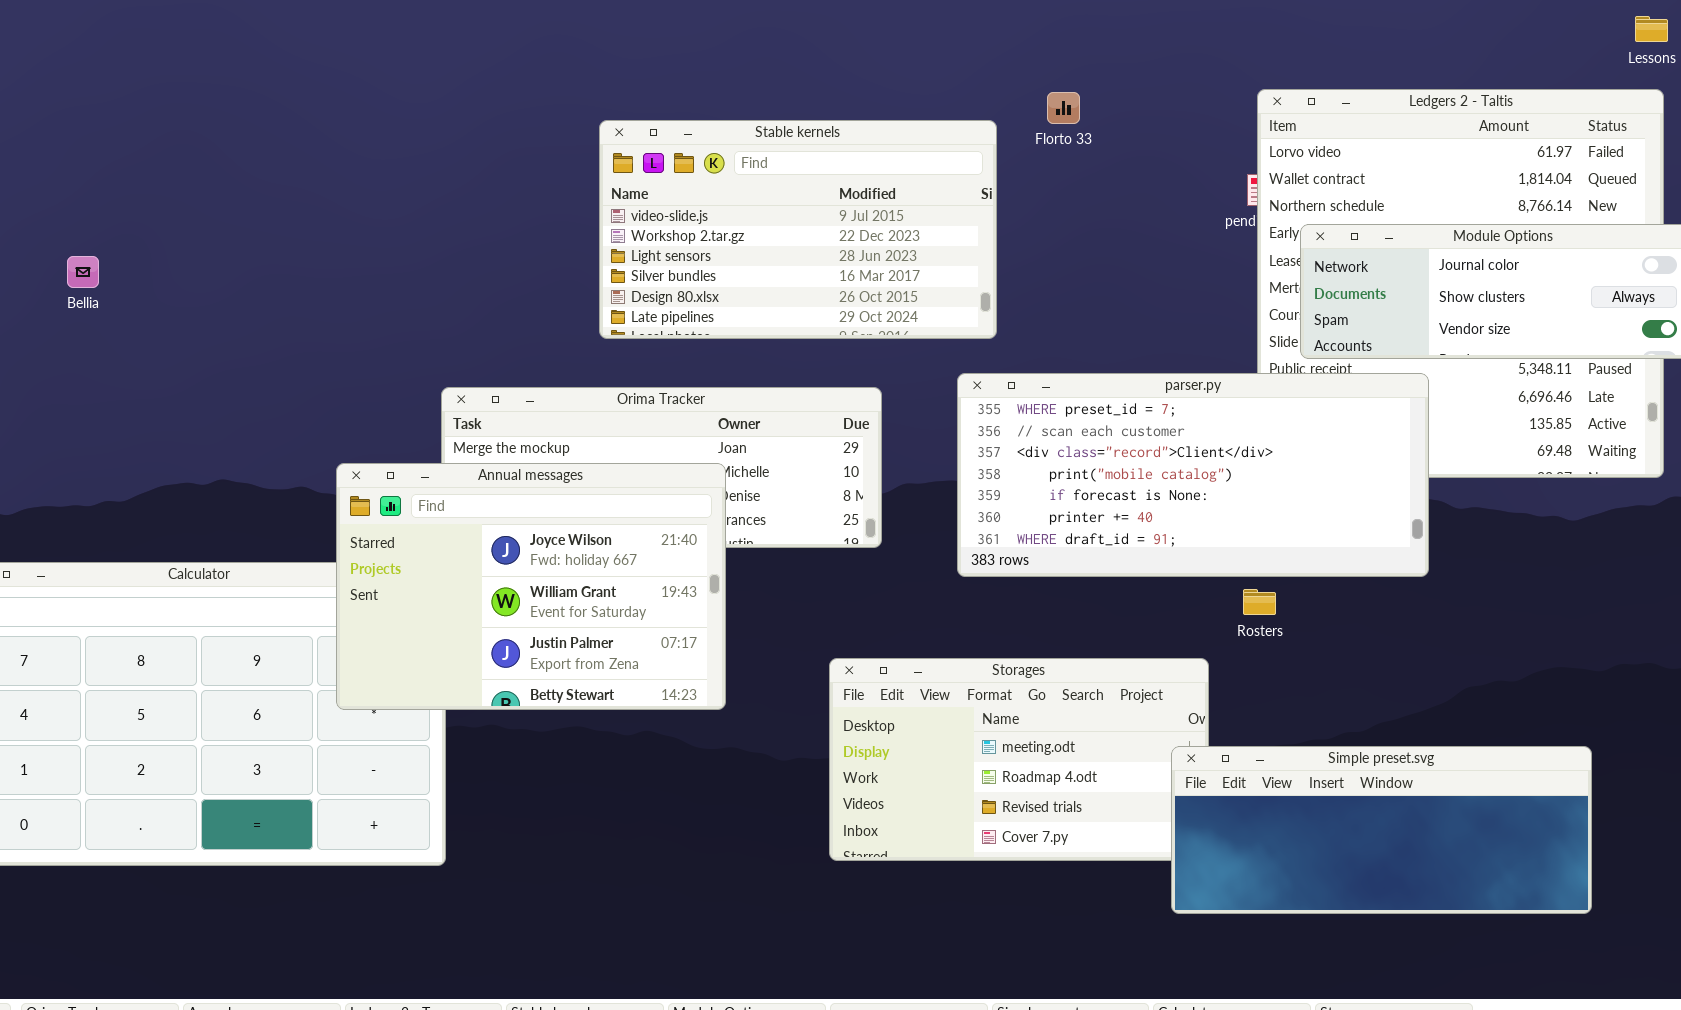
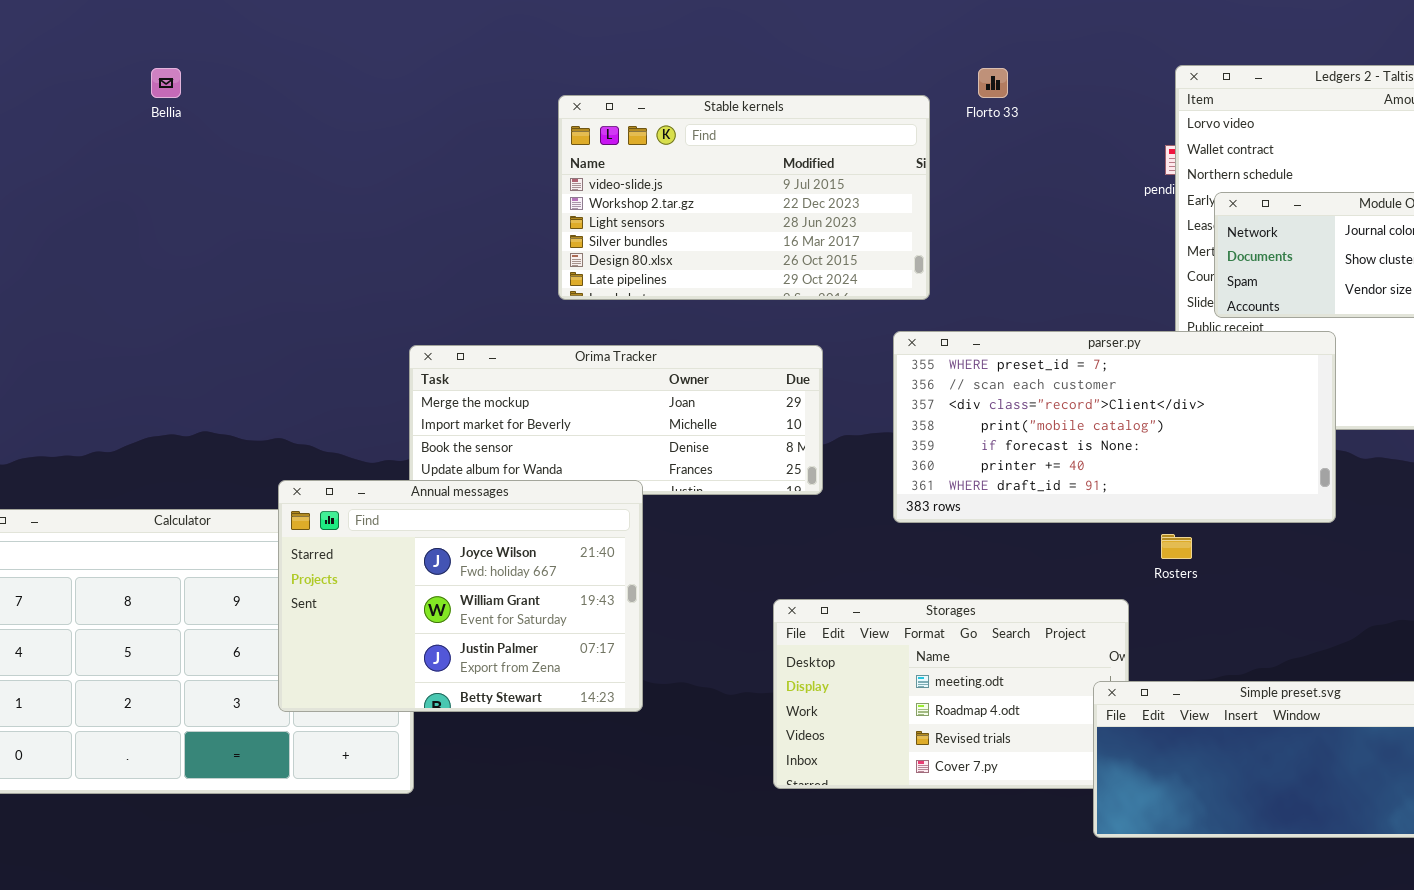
Bellia: [67,256,99,288] -> [151,68,181,98], moved
Annual messages: [336,463,726,710] -> [278,480,643,712], moved

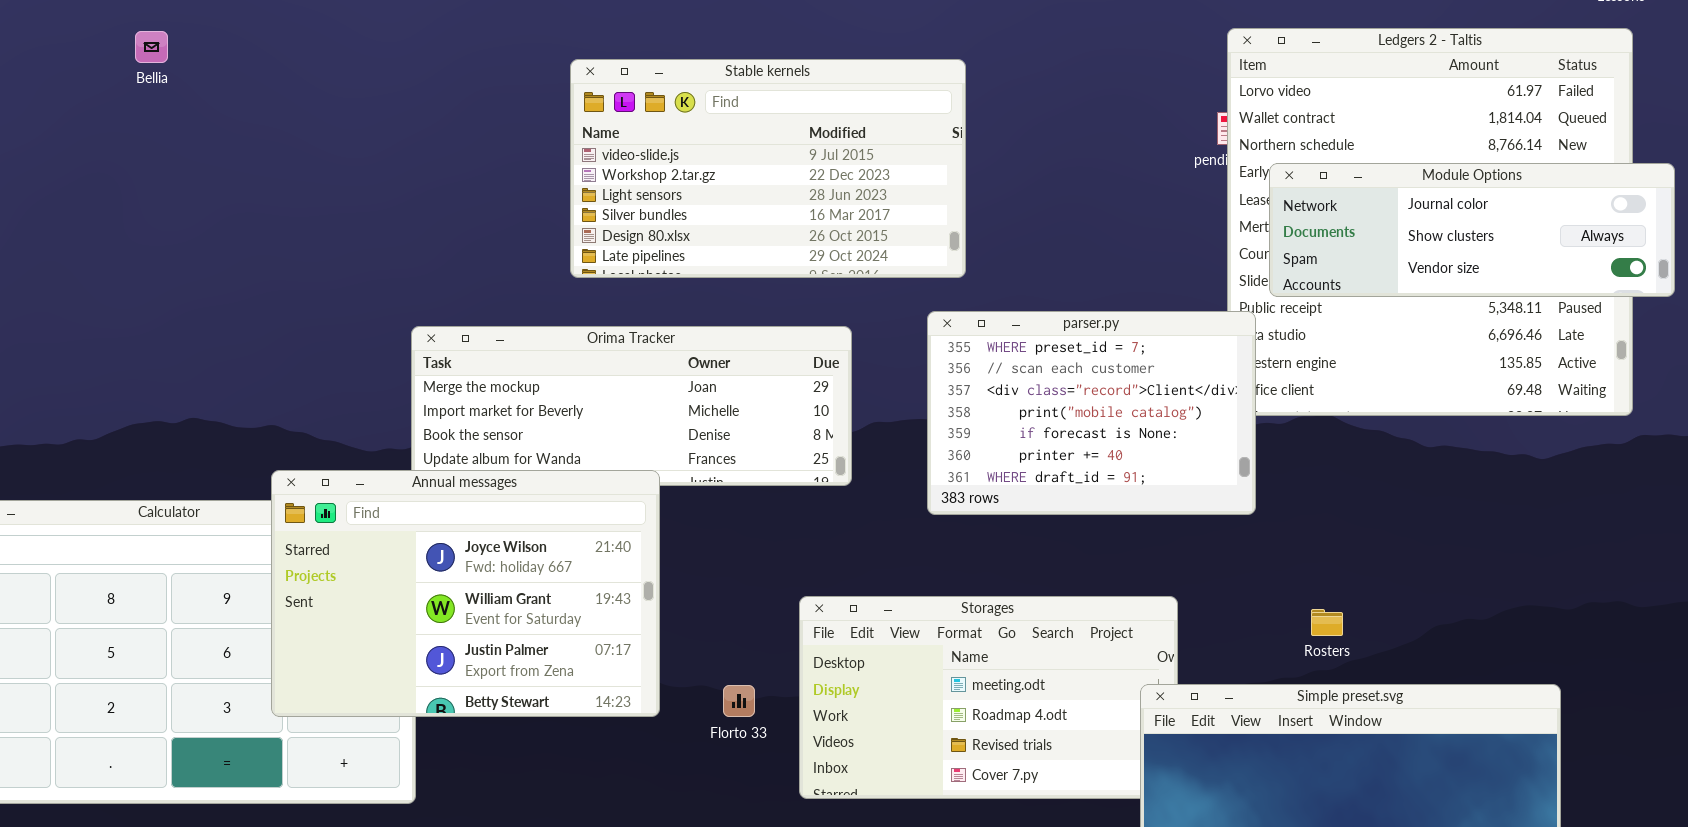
Florto 33: [978,68,1008,98] -> [723,685,755,717], moved
parser.py: [893,331,1336,523] -> [927,311,1256,515], resized
Rosters: [1161,534,1192,559] -> [1311,609,1343,636], moved

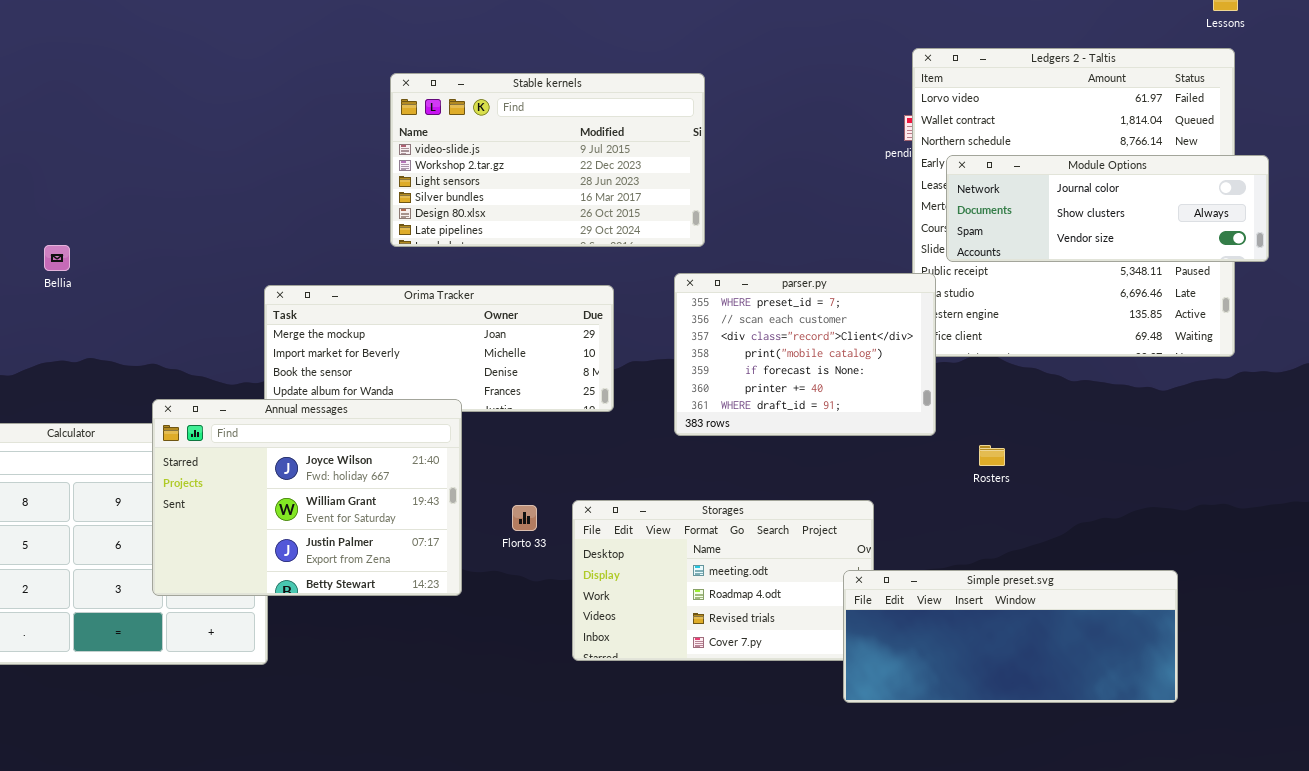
Bellia: [135,31,168,63] -> [44,245,70,271], moved
Rosters: [1311,609,1343,636] -> [979,445,1005,466], moved
Florto 33: [723,685,755,717] -> [512,505,537,531], moved

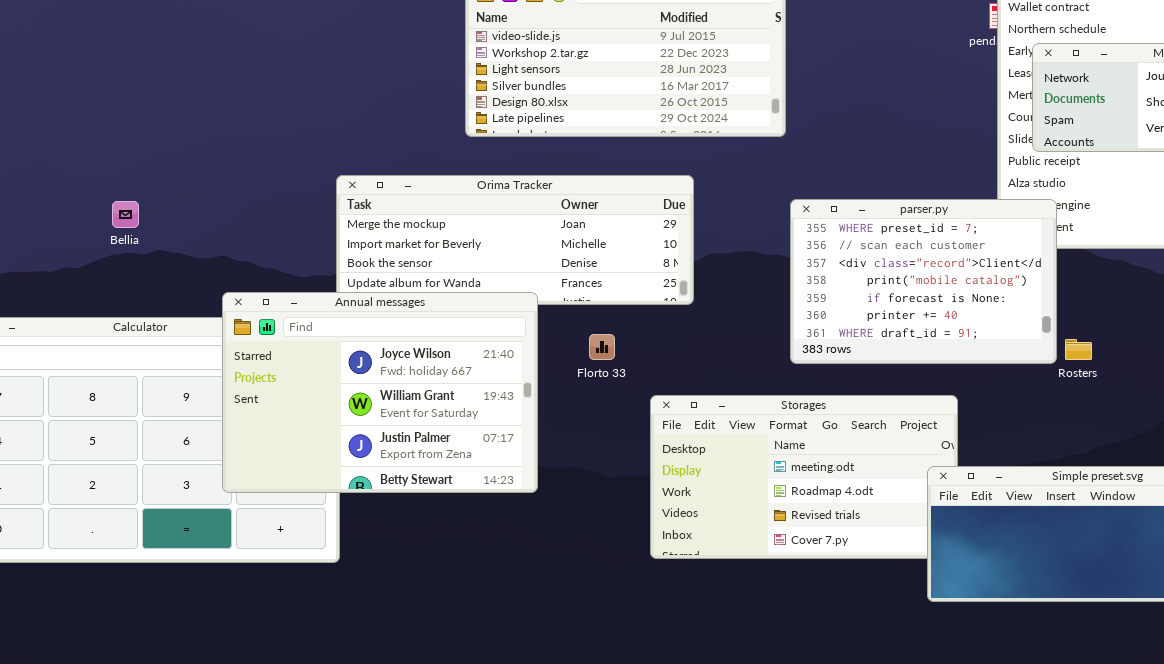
Bellia: [44,245,70,271] -> [112,201,139,228], moved
parser.py: [674,273,936,436] -> [790,199,1057,364], moved
Florto 33: [512,505,537,531] -> [589,334,615,360], moved

